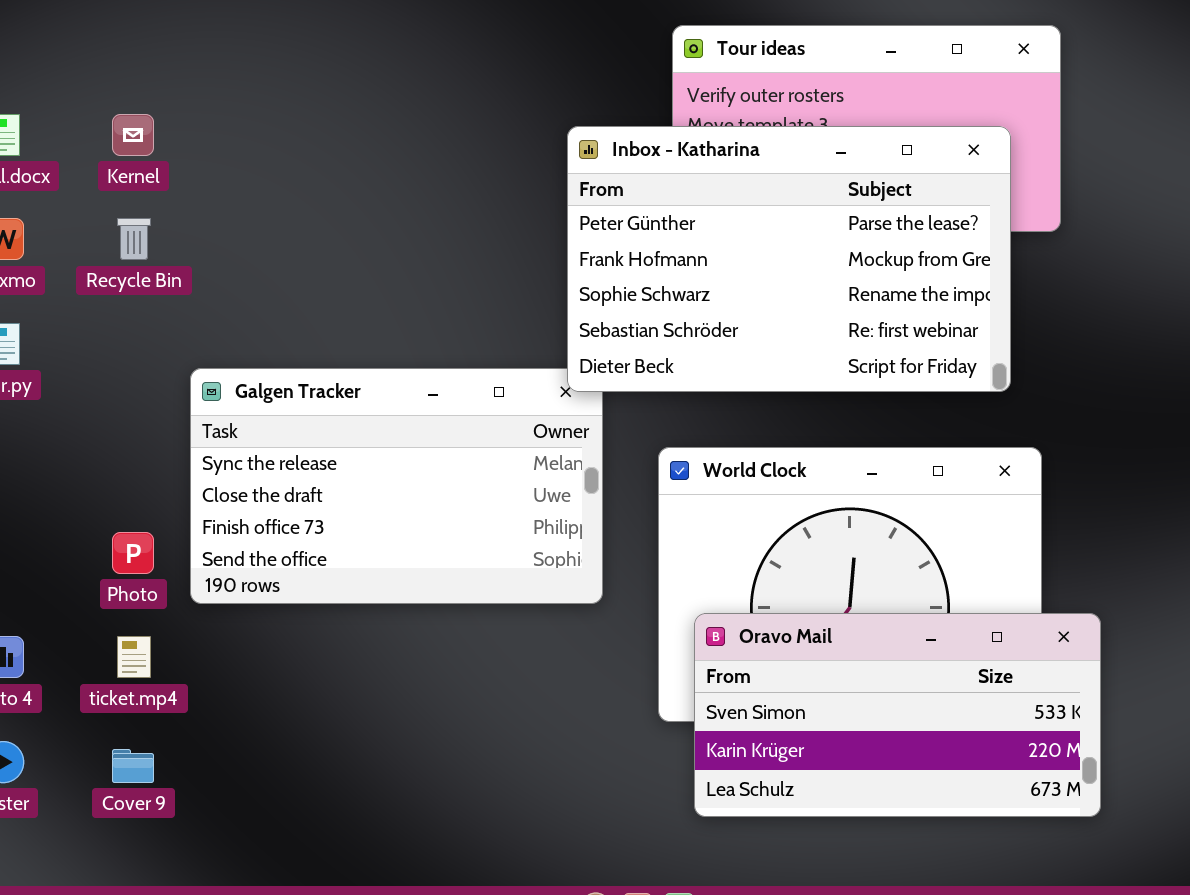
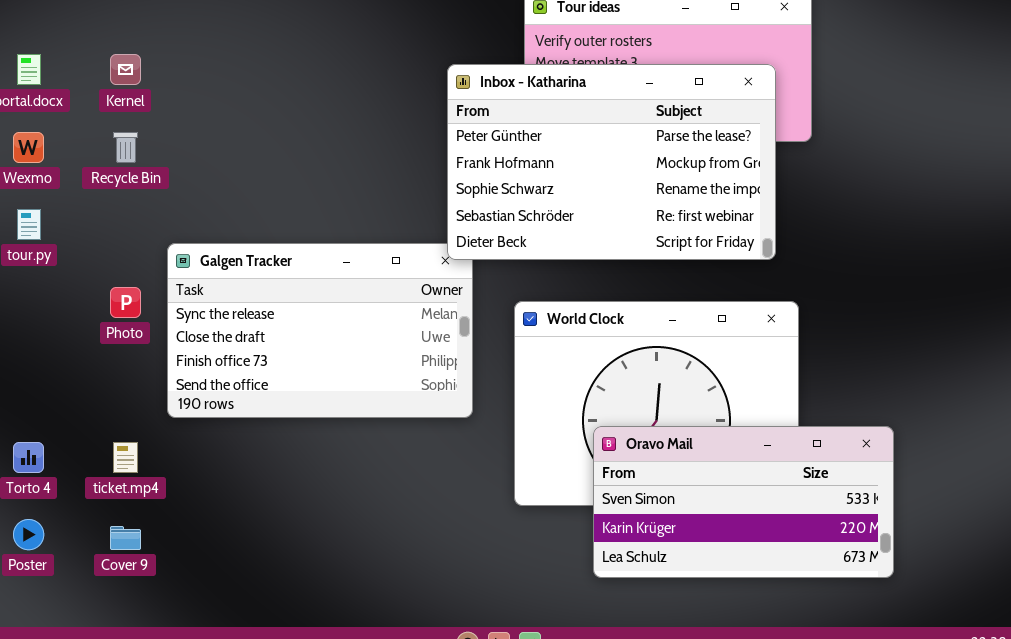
Photo: [112,532,154,574] -> [110,287,141,318], moved
Oravo Mail: [694,613,1101,817] -> [593,426,894,578], moved

